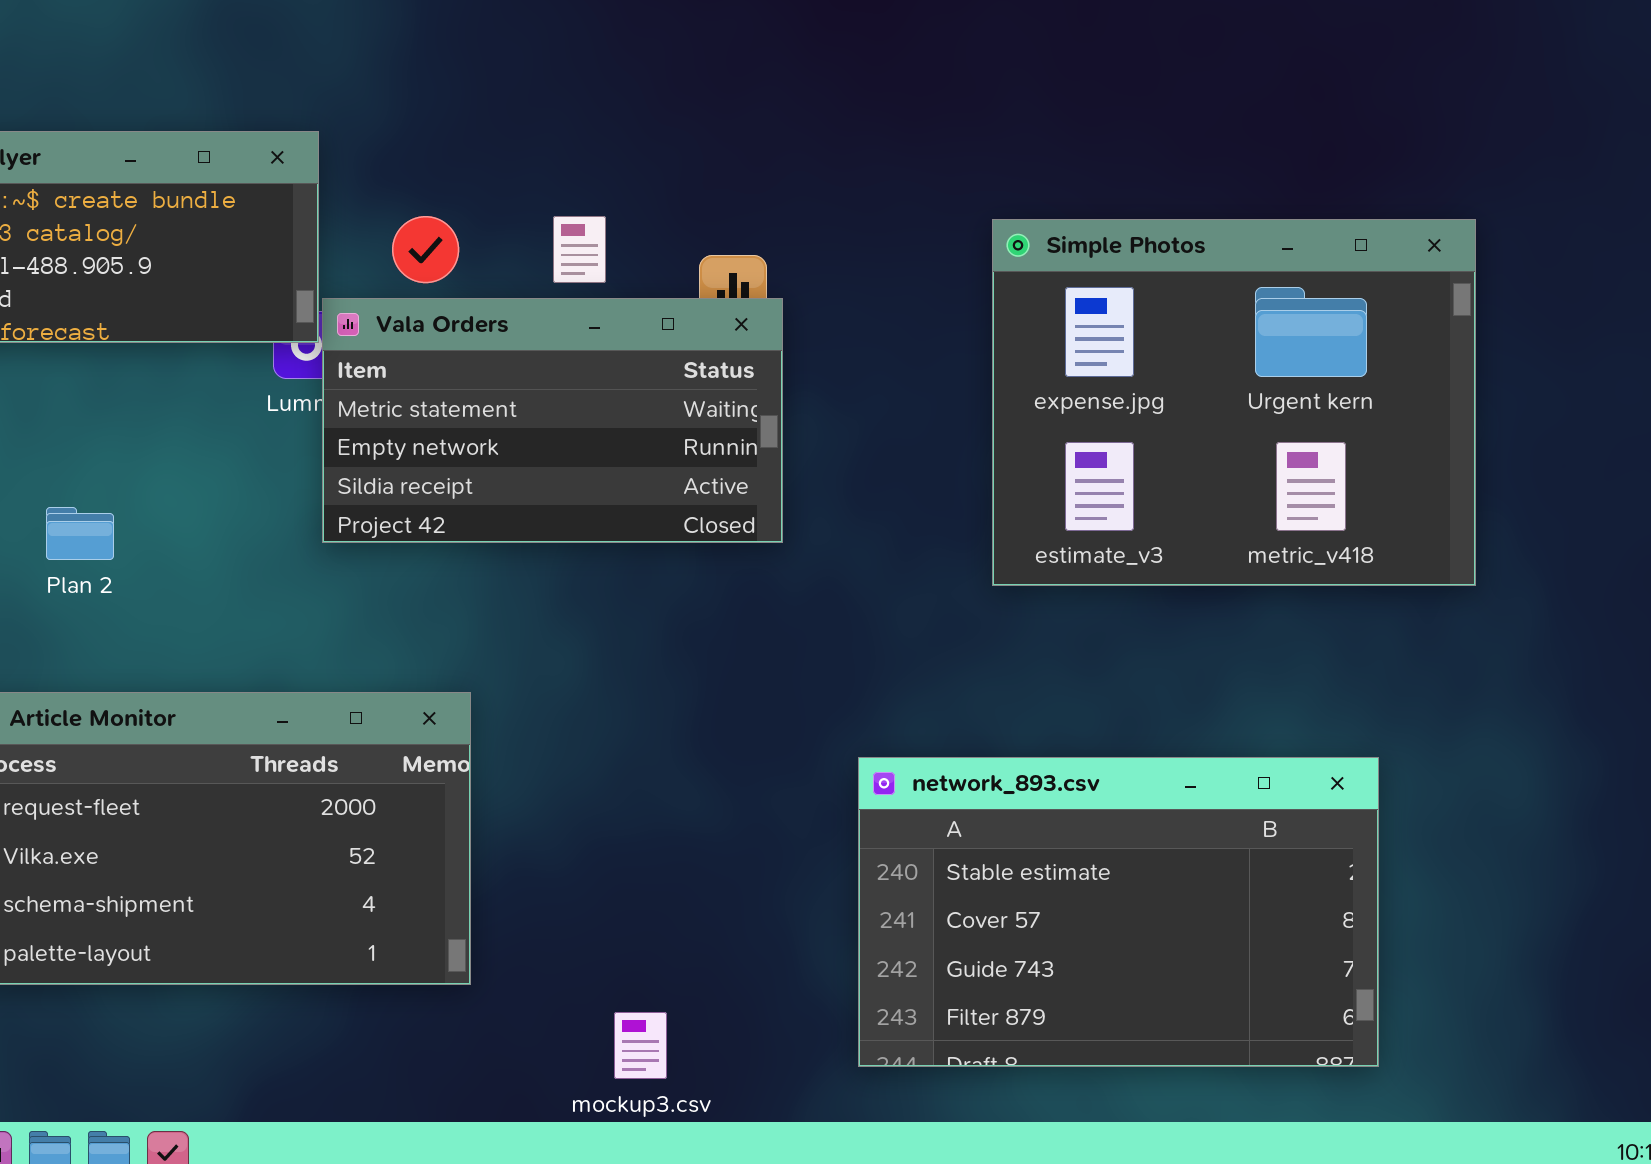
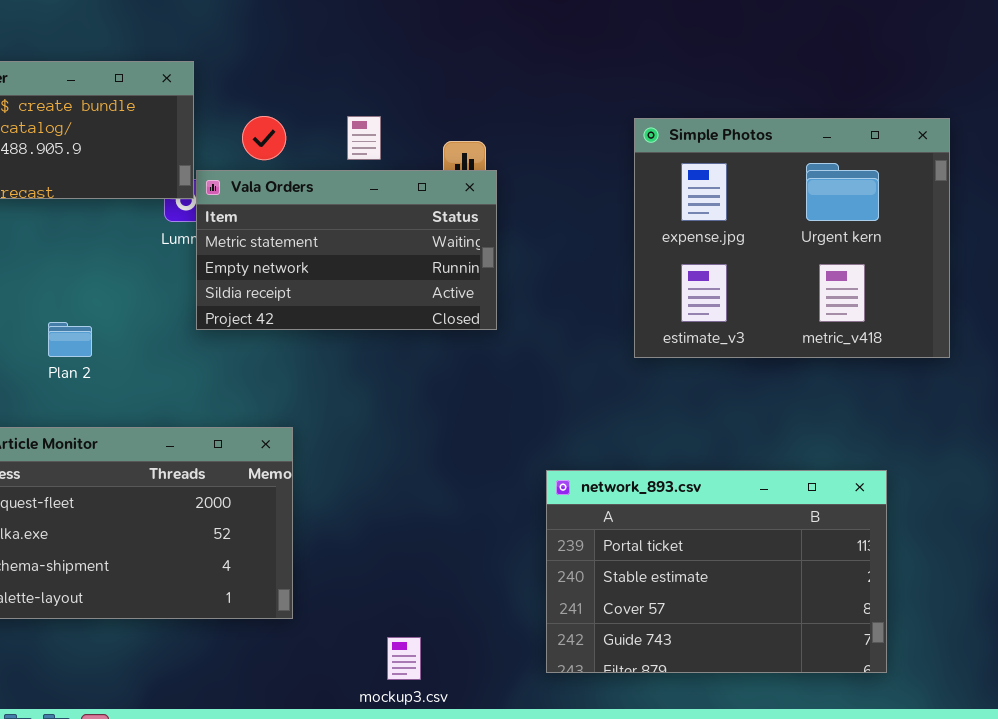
Plan 2: [46,507,114,560] -> [48,322,92,357], moved
network_893.csv: [858,757,1379,1067] -> [546,470,887,673], scrolled up 1 row

